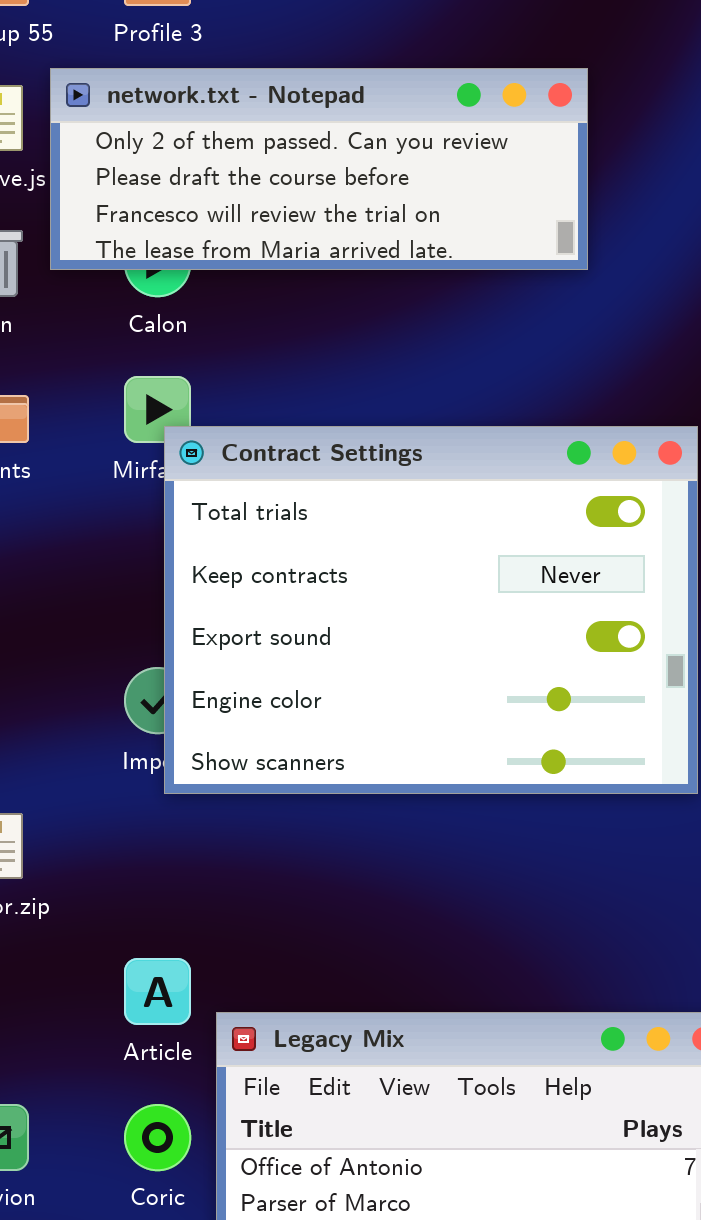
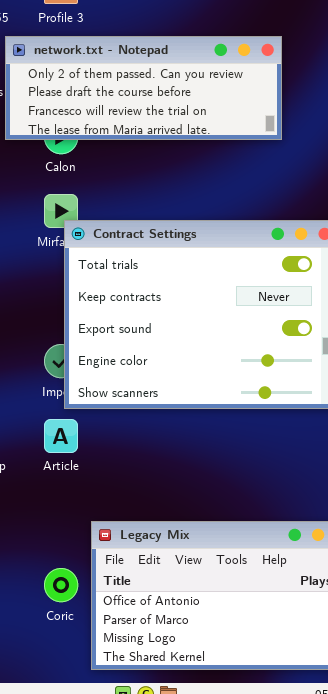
Article: [124,958,191,1025] -> [44,419,78,453], moved

